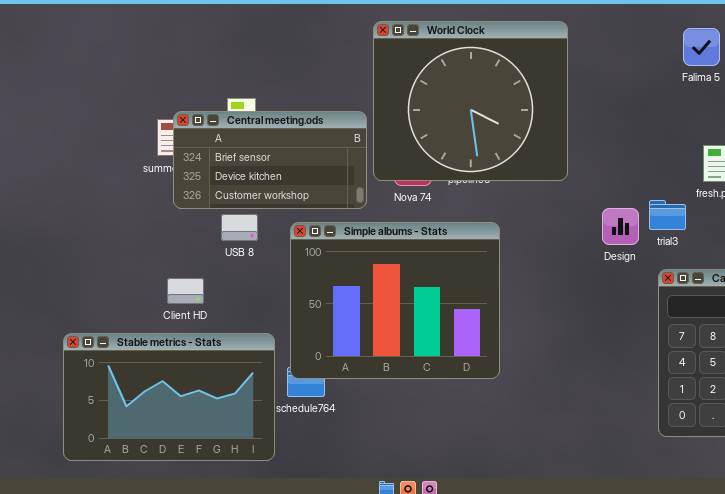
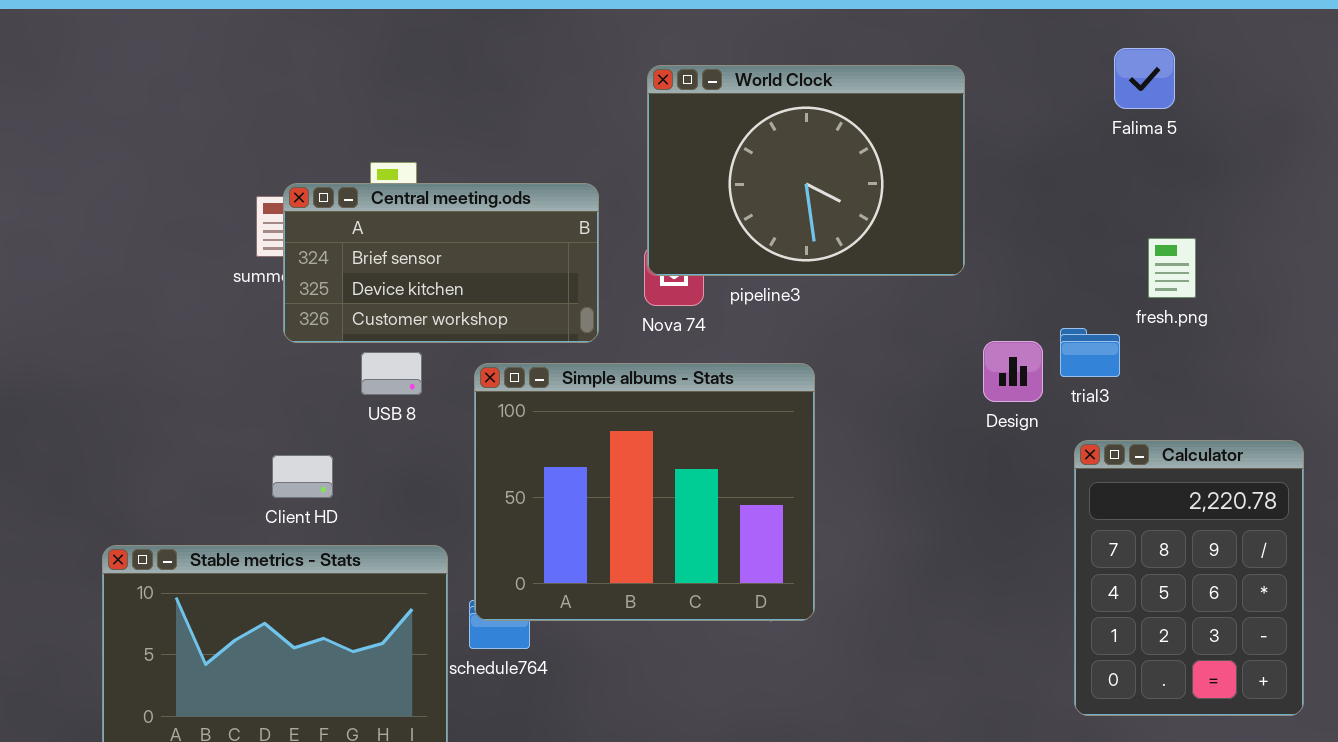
World Clock: [373,21,568,181] -> [647,65,965,276], moved, resized

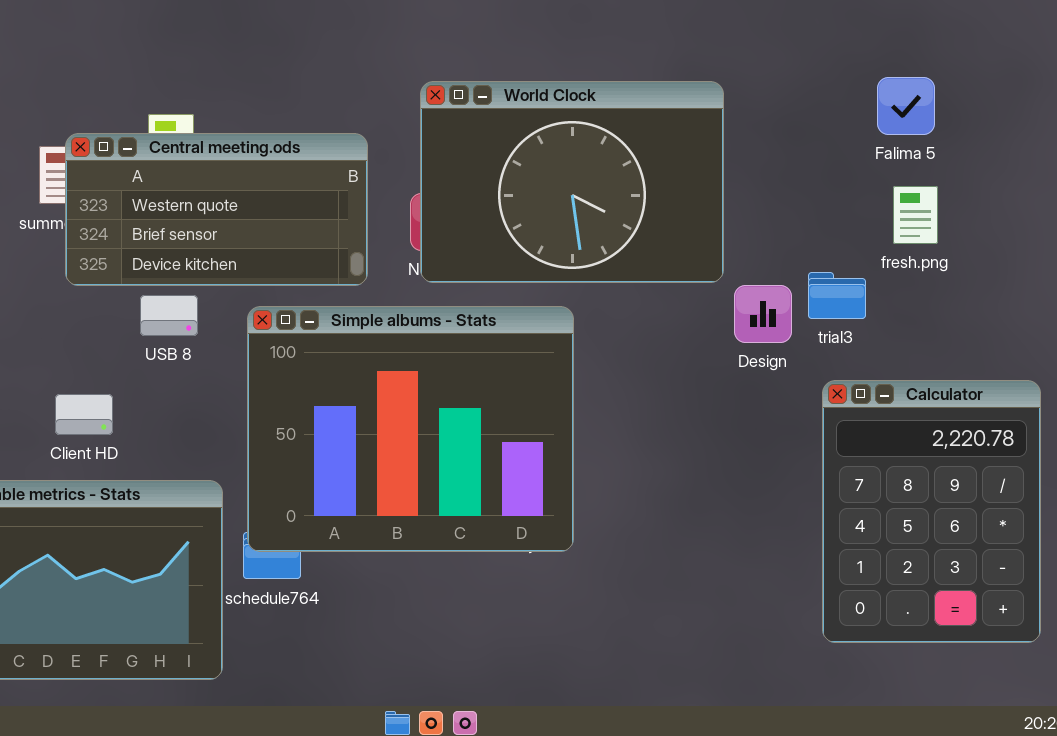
Falima 5: [1114,48,1175,109] -> [877,77,935,135], moved
World Clock: [647,65,965,276] -> [420,81,724,283], moved
Central meeting.ods: [283,183,599,343] -> [65,133,368,286], scrolled up 1 row

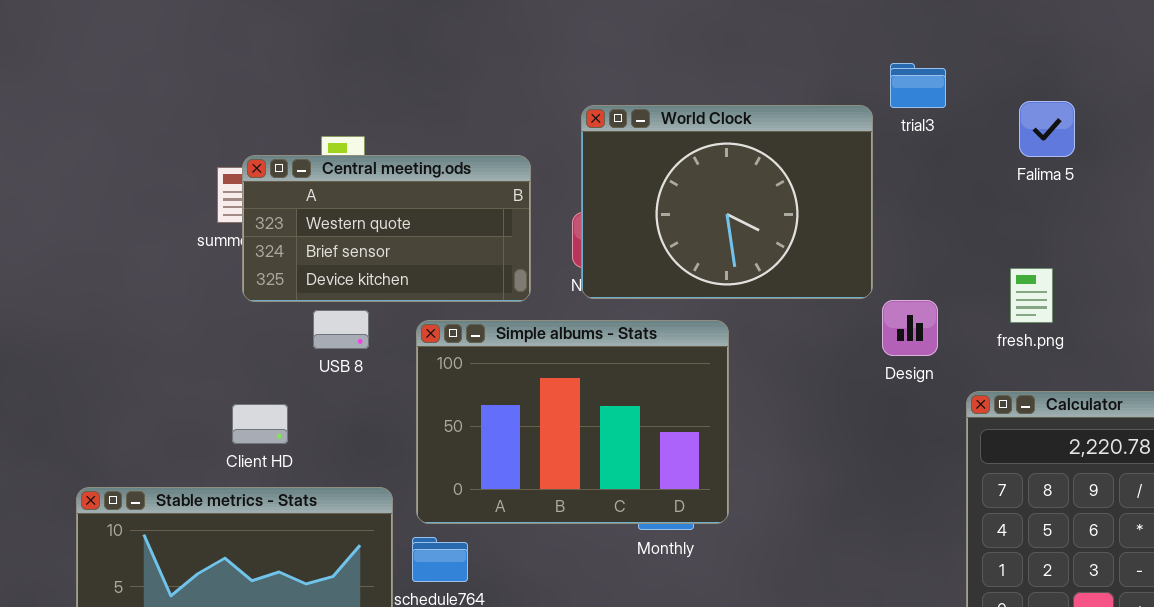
fresh.png: [893,186,938,244] -> [1010,268,1053,323], moved
trial3: [808,272,866,319] -> [890,63,946,108], moved
Simple albums - Stats: [247,306,574,552] -> [416,320,729,524], resized

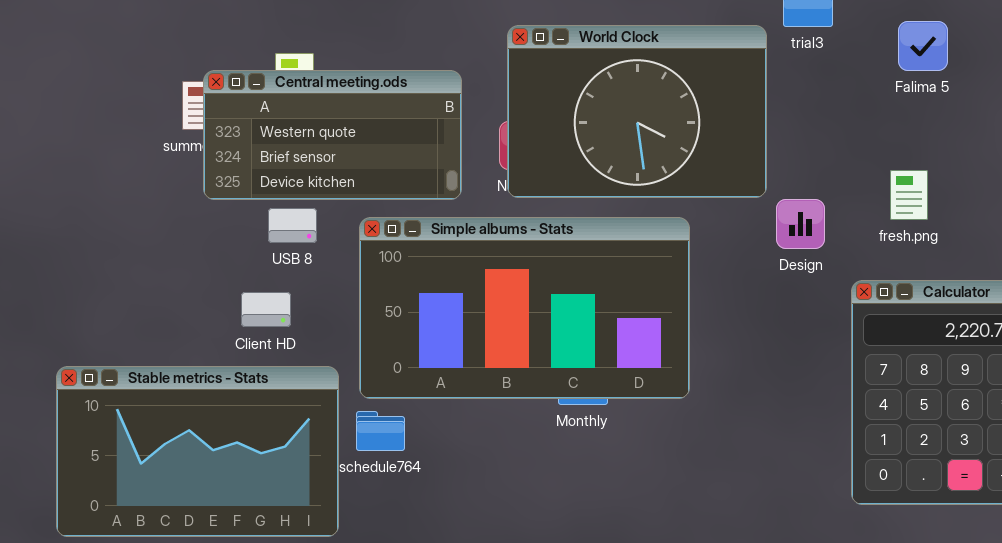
Simple albums - Stats: [416,320,729,524] -> [359,217,690,399], resized
Client HD: [232,404,288,444] -> [241,292,291,327], moved

